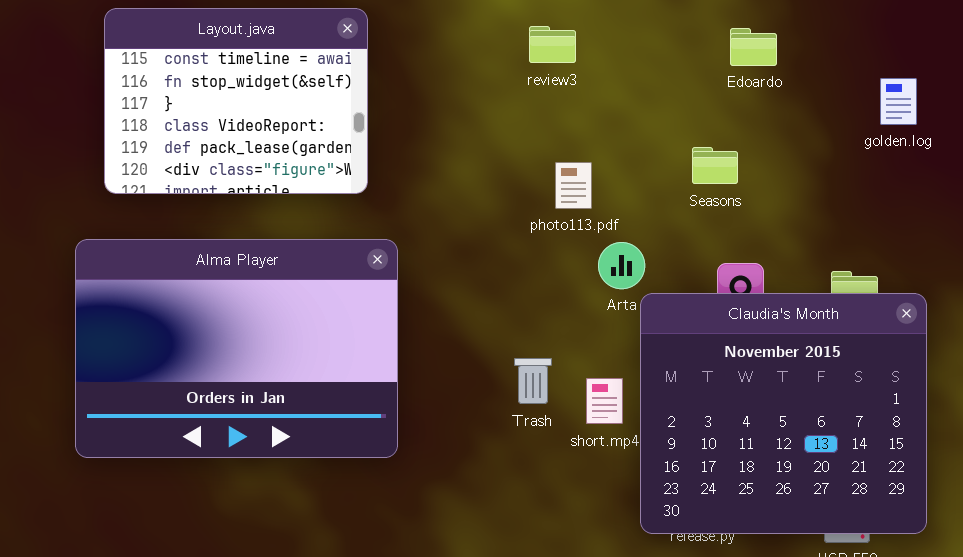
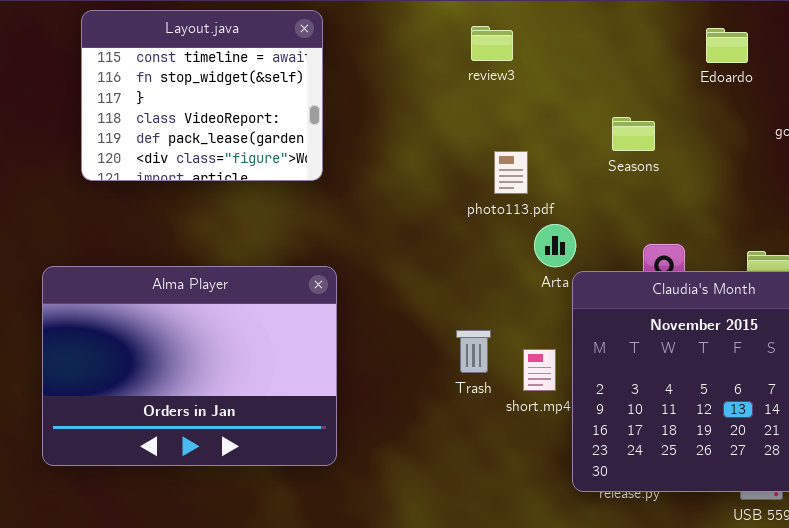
Edoardo: [730,28,777,66] -> [706,28,748,63], moved
Seasons: [692,147,738,184] -> [612,117,655,151], moved
Alma Player: [75,239,398,458] -> [42,266,337,466], moved

